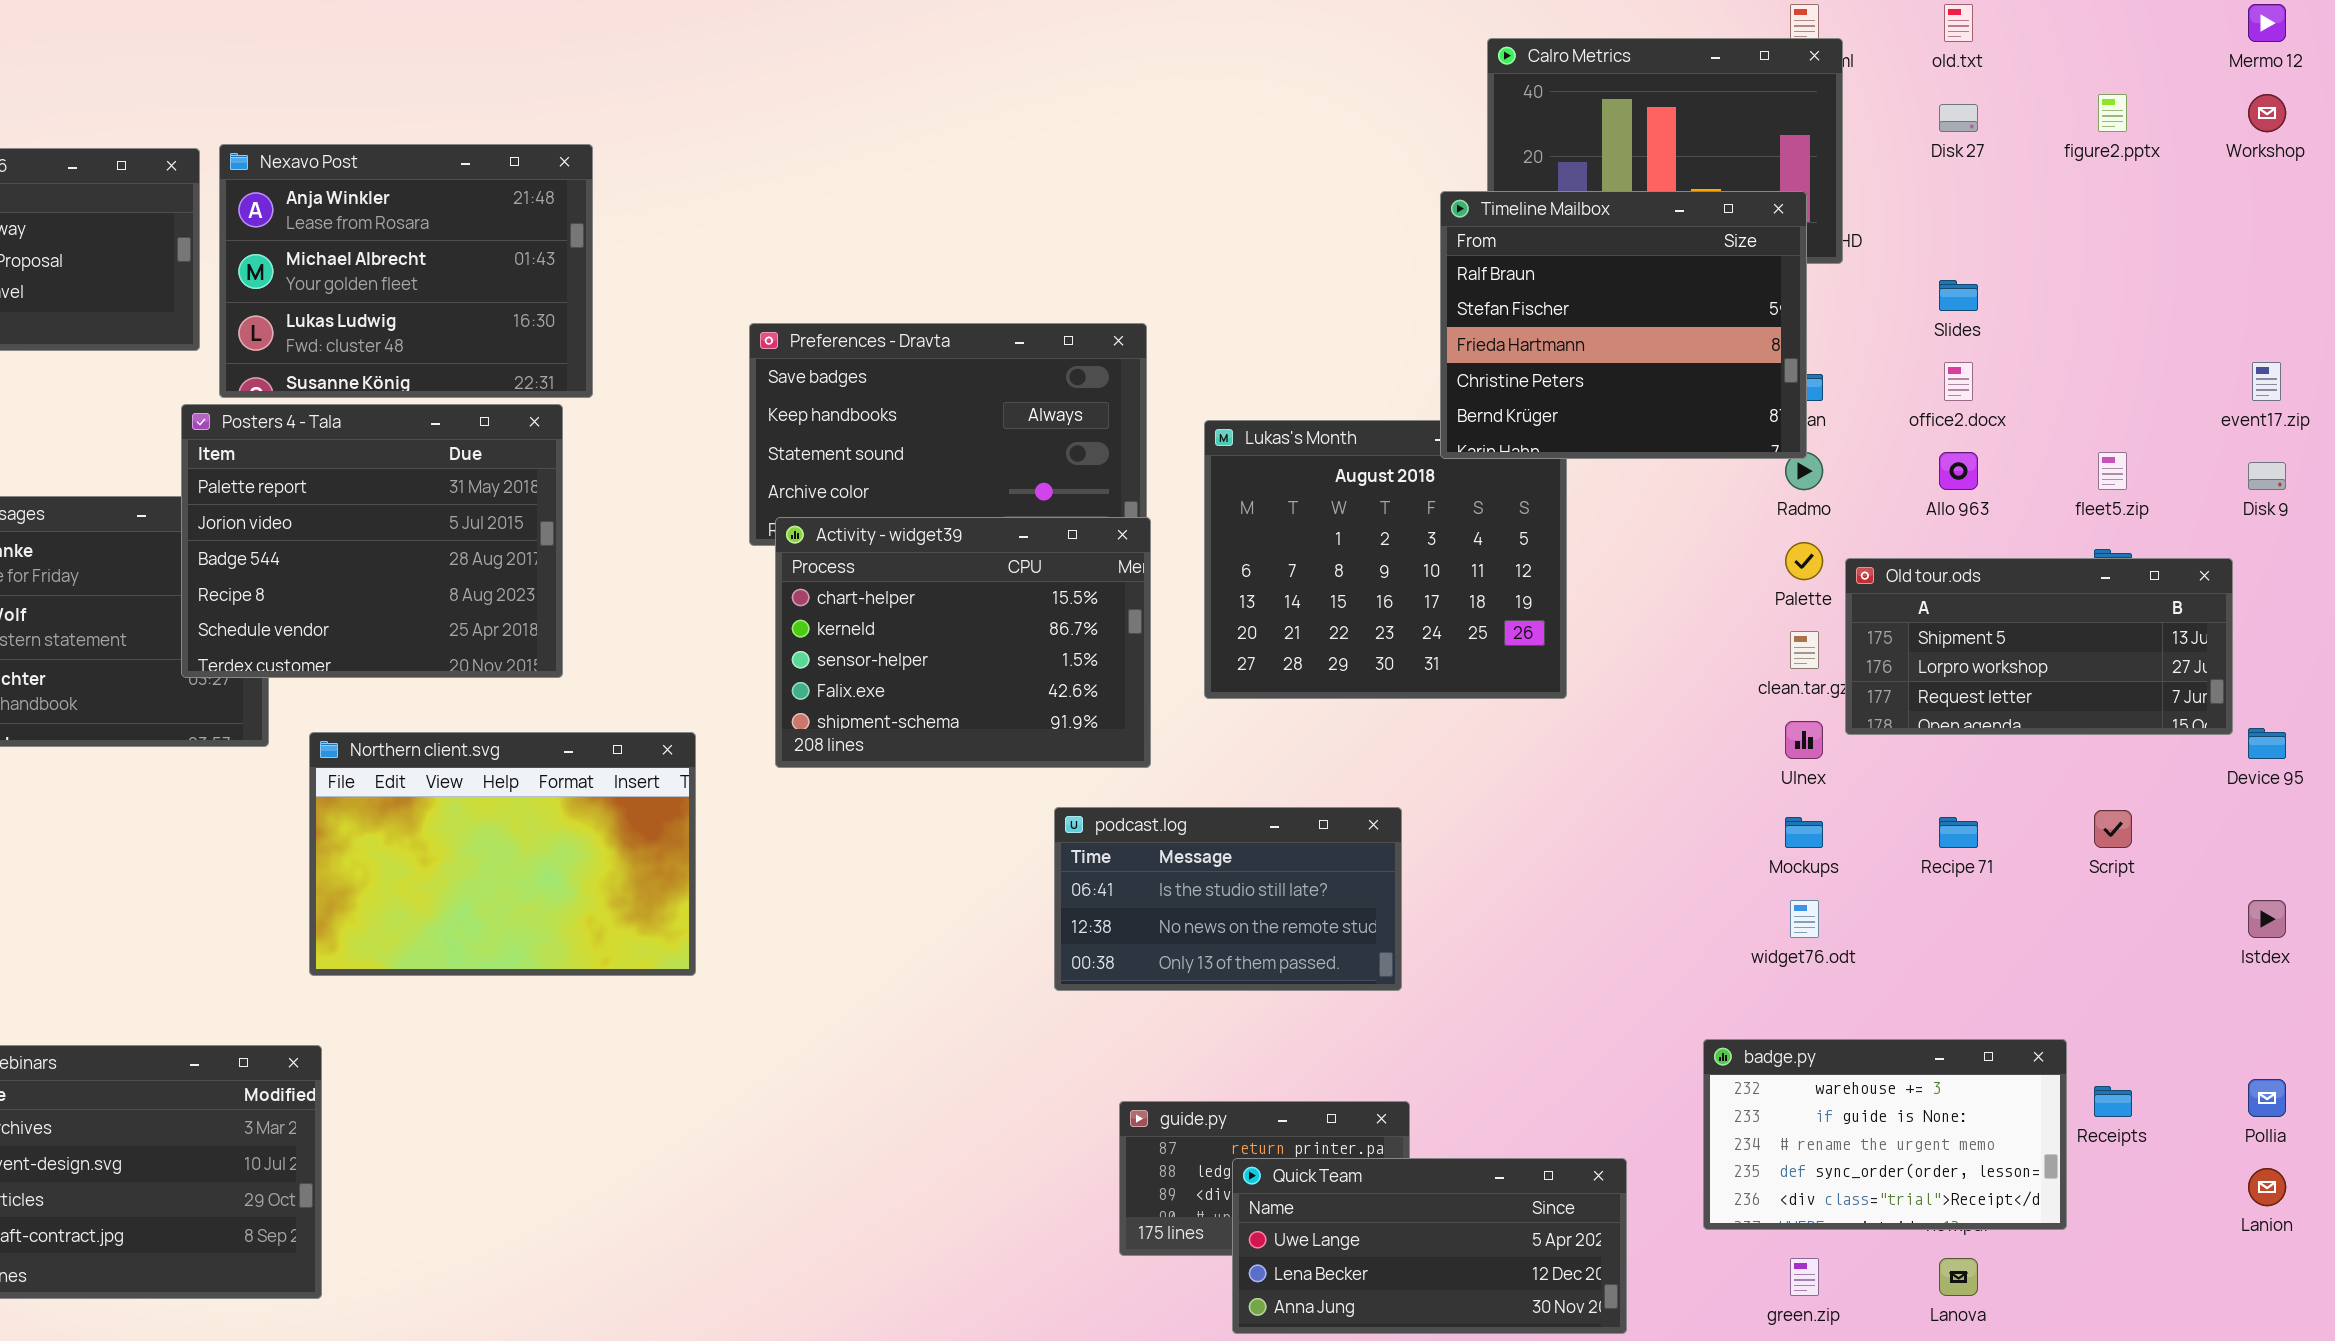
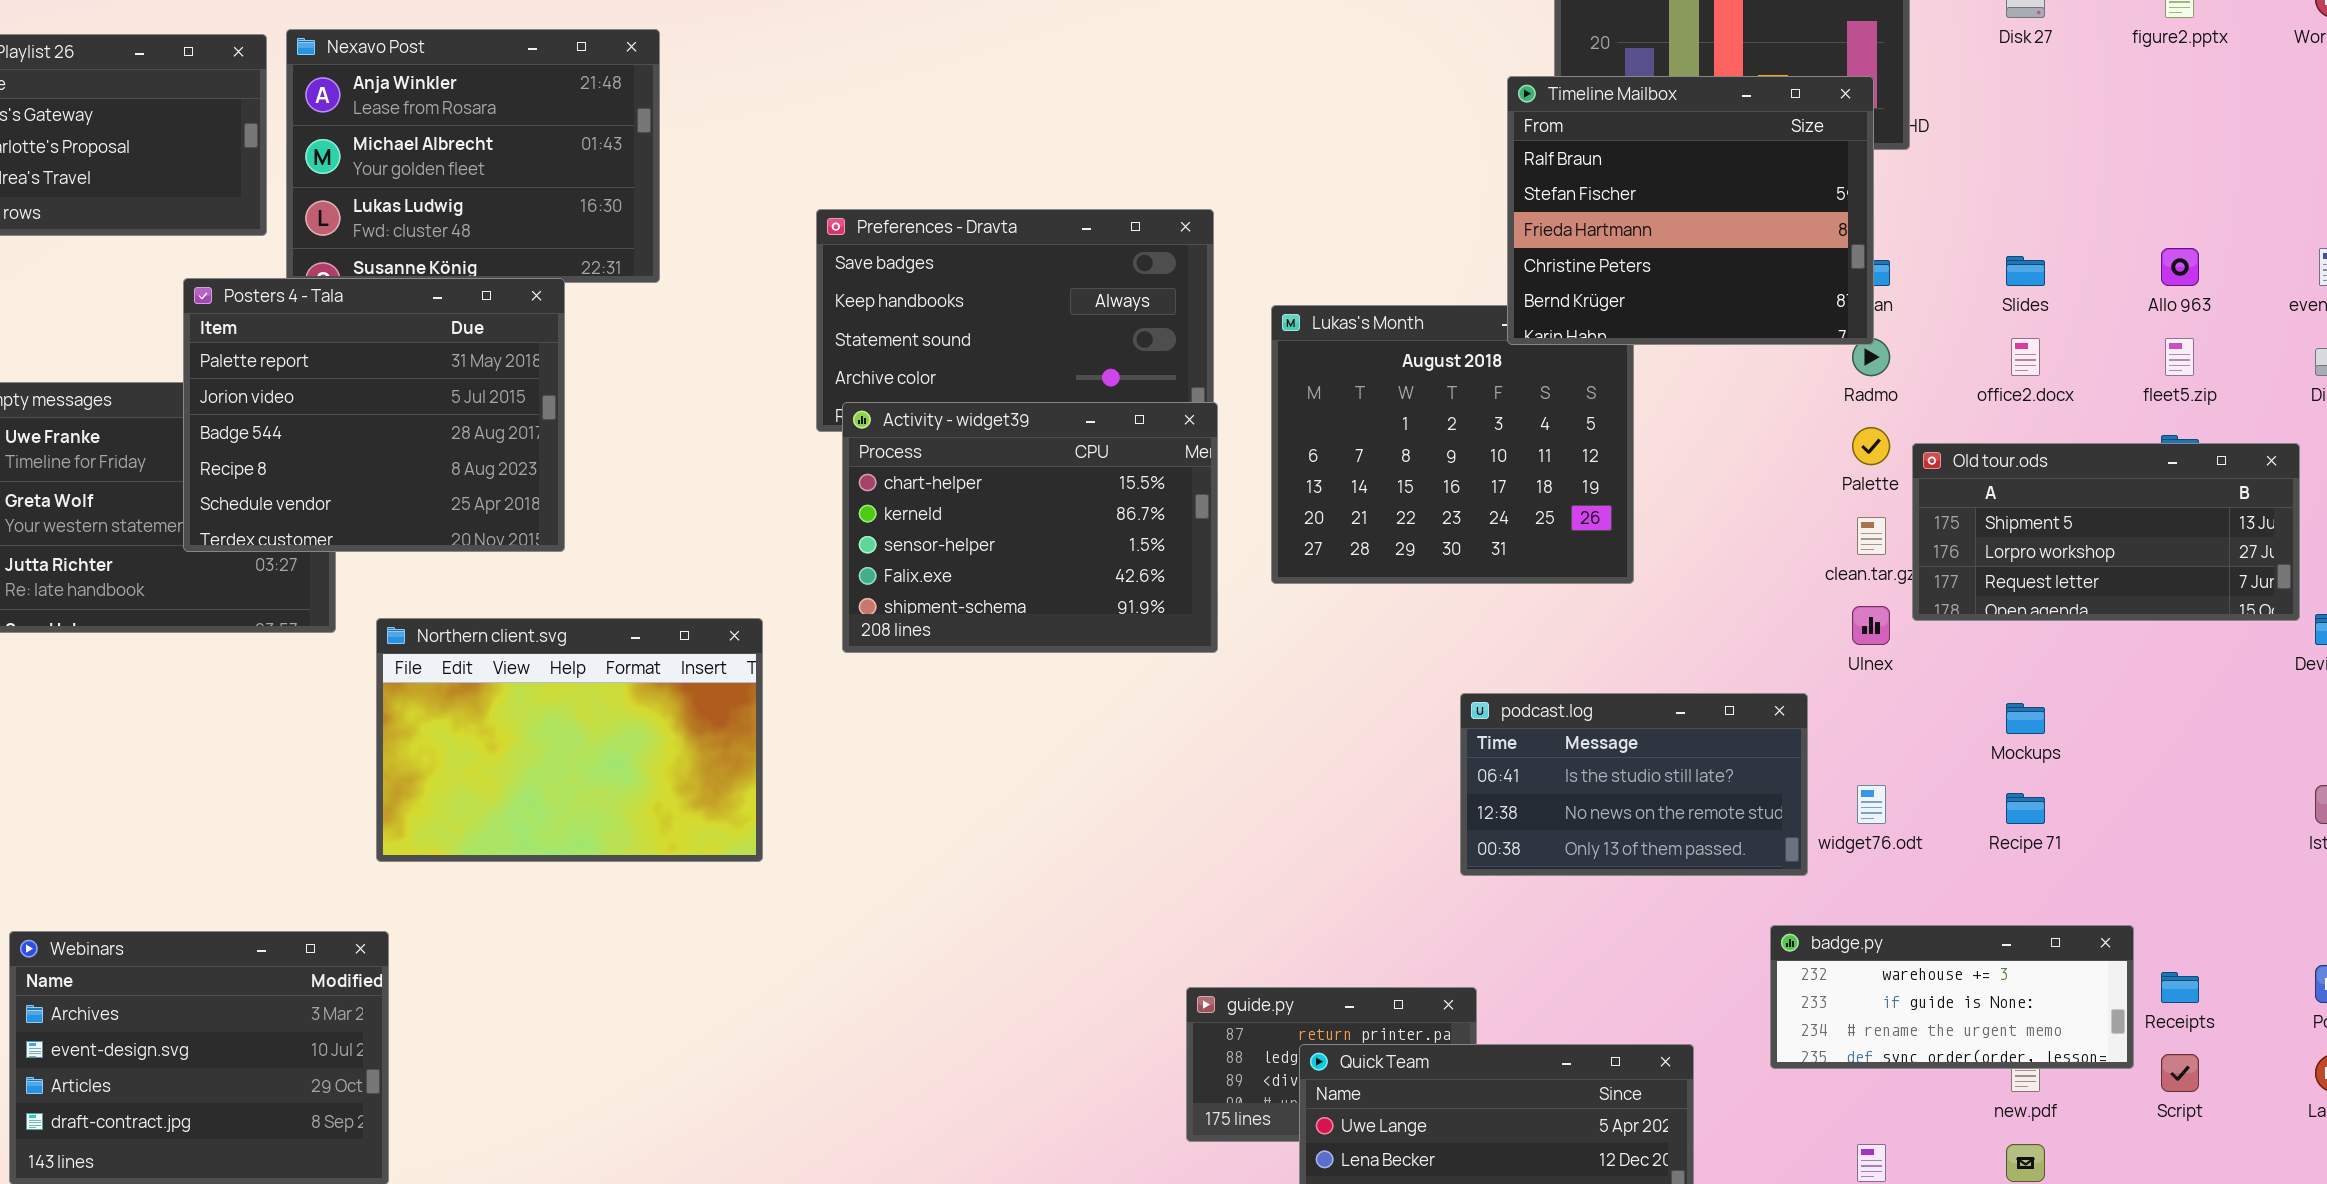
Slides: [1939,280,1978,311] -> [2006,256,2045,286], moved
office2.docx: [1944,362,1973,401] -> [2011,338,2040,376], moved
Posters 4 - Tala: [181,404,563,678] -> [183,278,565,552], moved
Allo 963: [1939,452,1978,490] -> [2161,248,2199,286], moved
podcast.log: [1054,807,1402,991] -> [1460,693,1808,876], moved
Script: [2094,810,2132,848] -> [2161,1054,2199,1092], moved
Mockups: [1785,817,1823,848] -> [2006,703,2045,734], moved
Recipe 71: [1939,817,1978,848] -> [2006,793,2045,824], moved
badge.py: [1703,1039,2067,1230] -> [1770,925,2134,1069], resized

